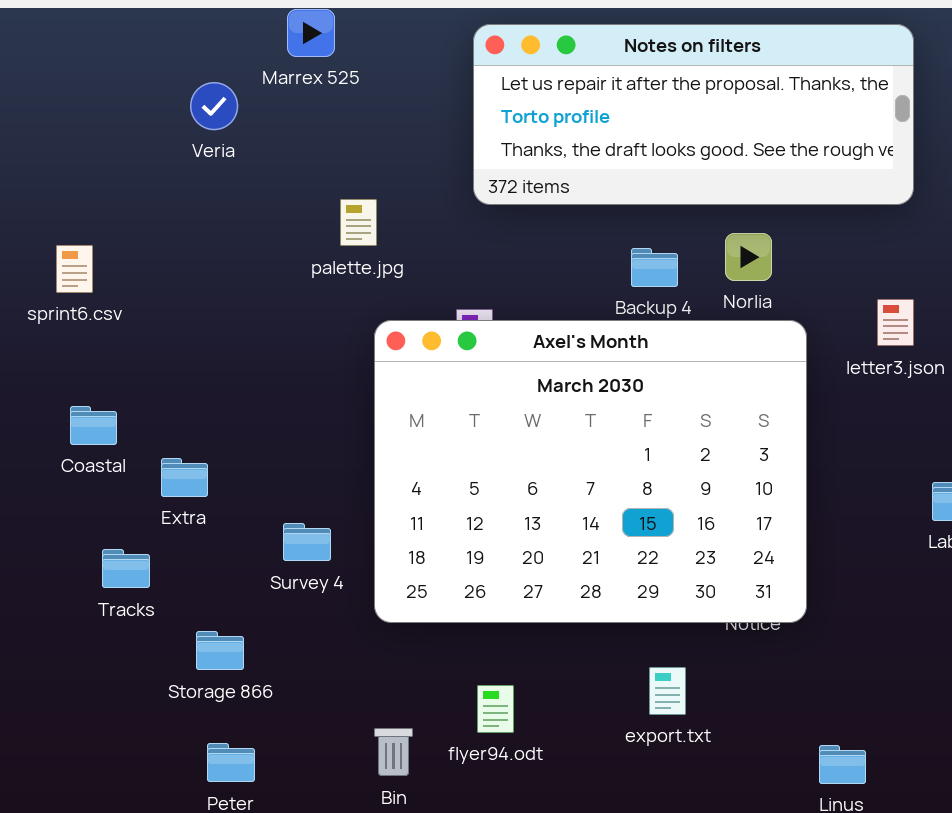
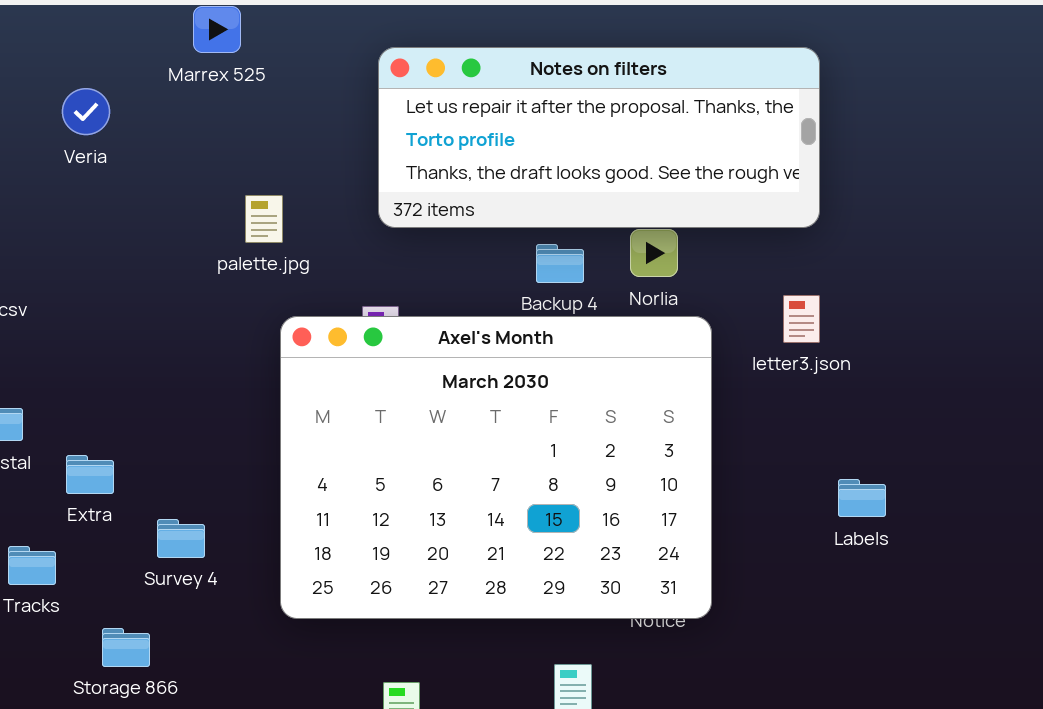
Notes on filters: [473,24,914,205] -> [378,47,820,228], moved
Veria: [190,82,238,130] -> [62,88,110,135], moved
Survey 4: [283,523,331,561] -> [157,519,205,558], moved

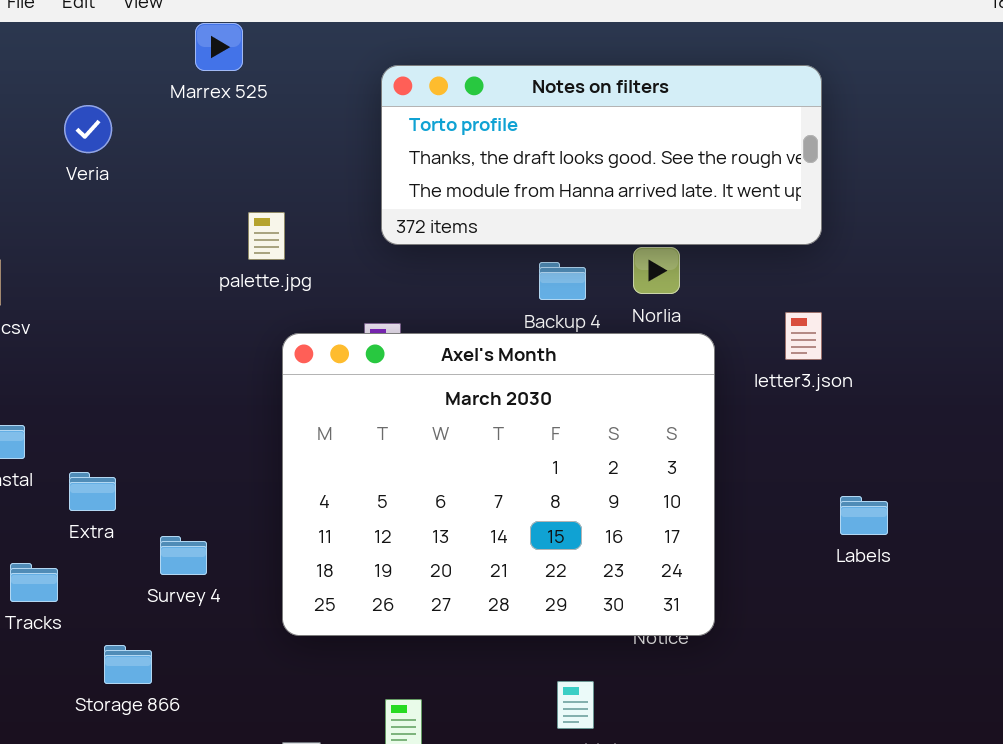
Notes on filters: [378,47,820,228] -> [381,65,822,245], scrolled down 1 row

